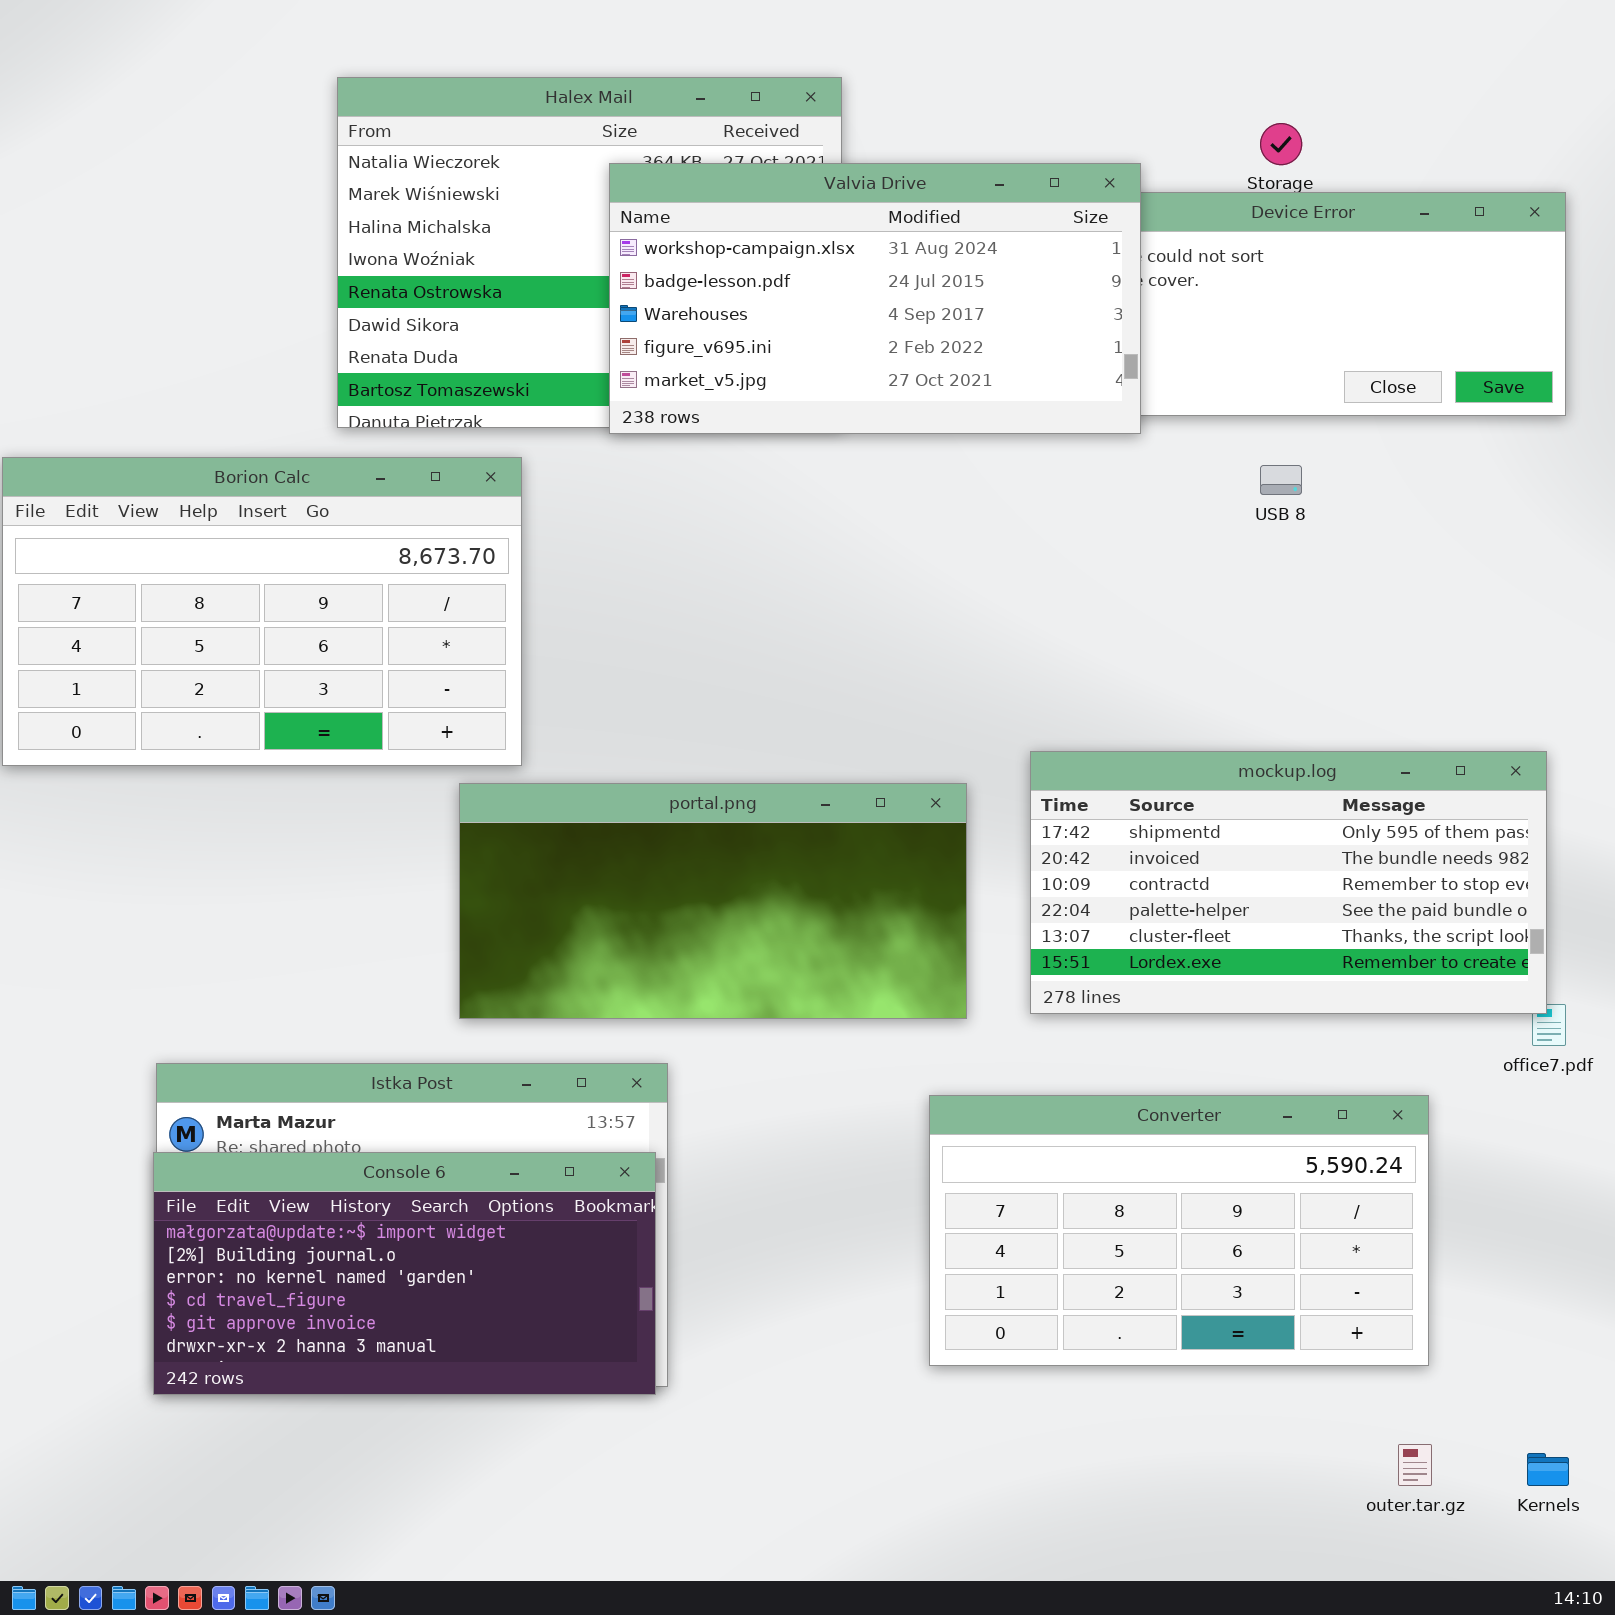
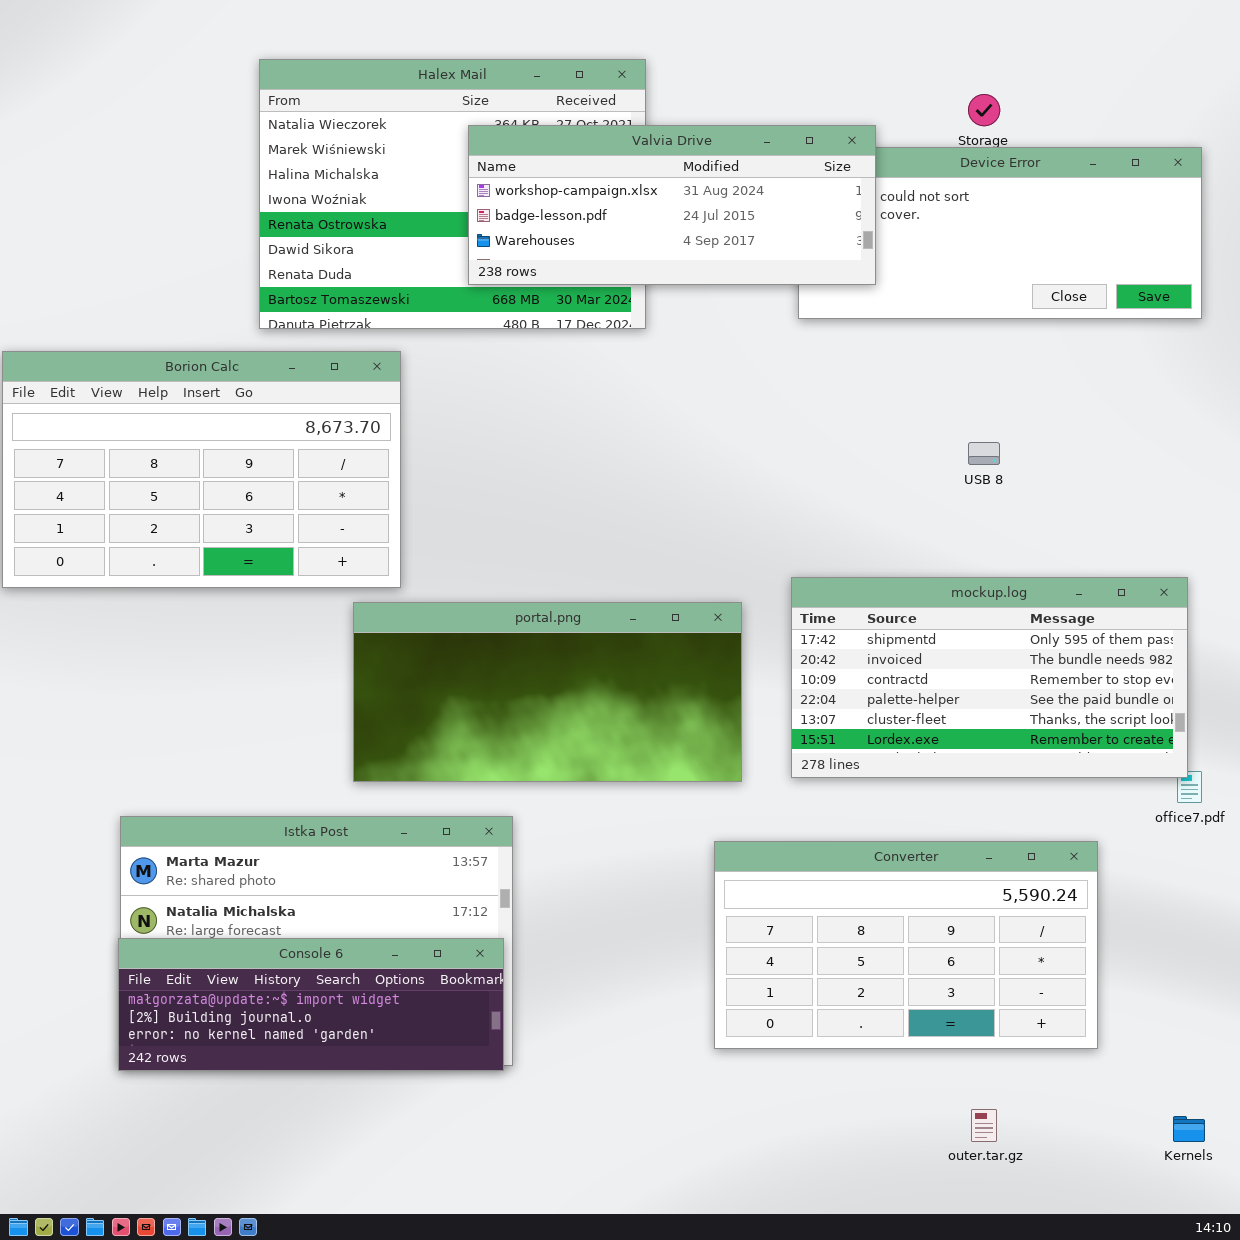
Valvia Drive: [609,163,1141,434] -> [468,125,876,285], resized
USB 8: [1260,465,1302,495] -> [968,442,1000,465], moved
Console 6: [153,1152,656,1395] -> [118,938,504,1071], resized
outer.tar.gz: [1398,1444,1432,1486] -> [971,1109,997,1142], moved

